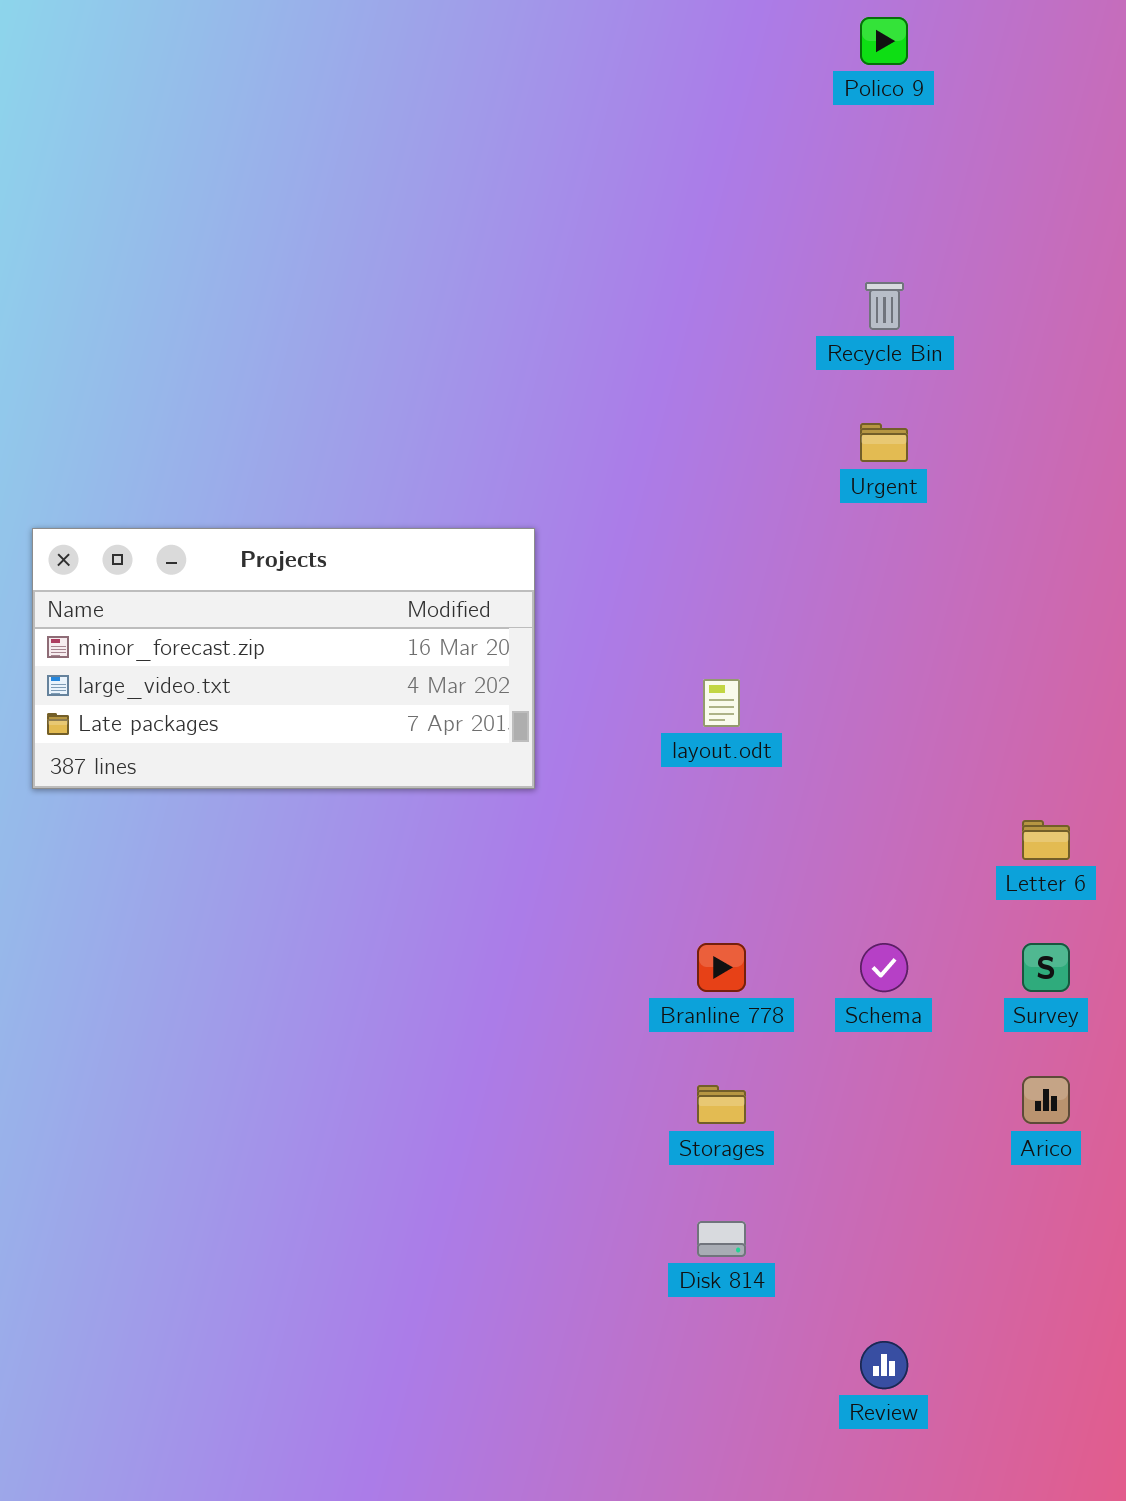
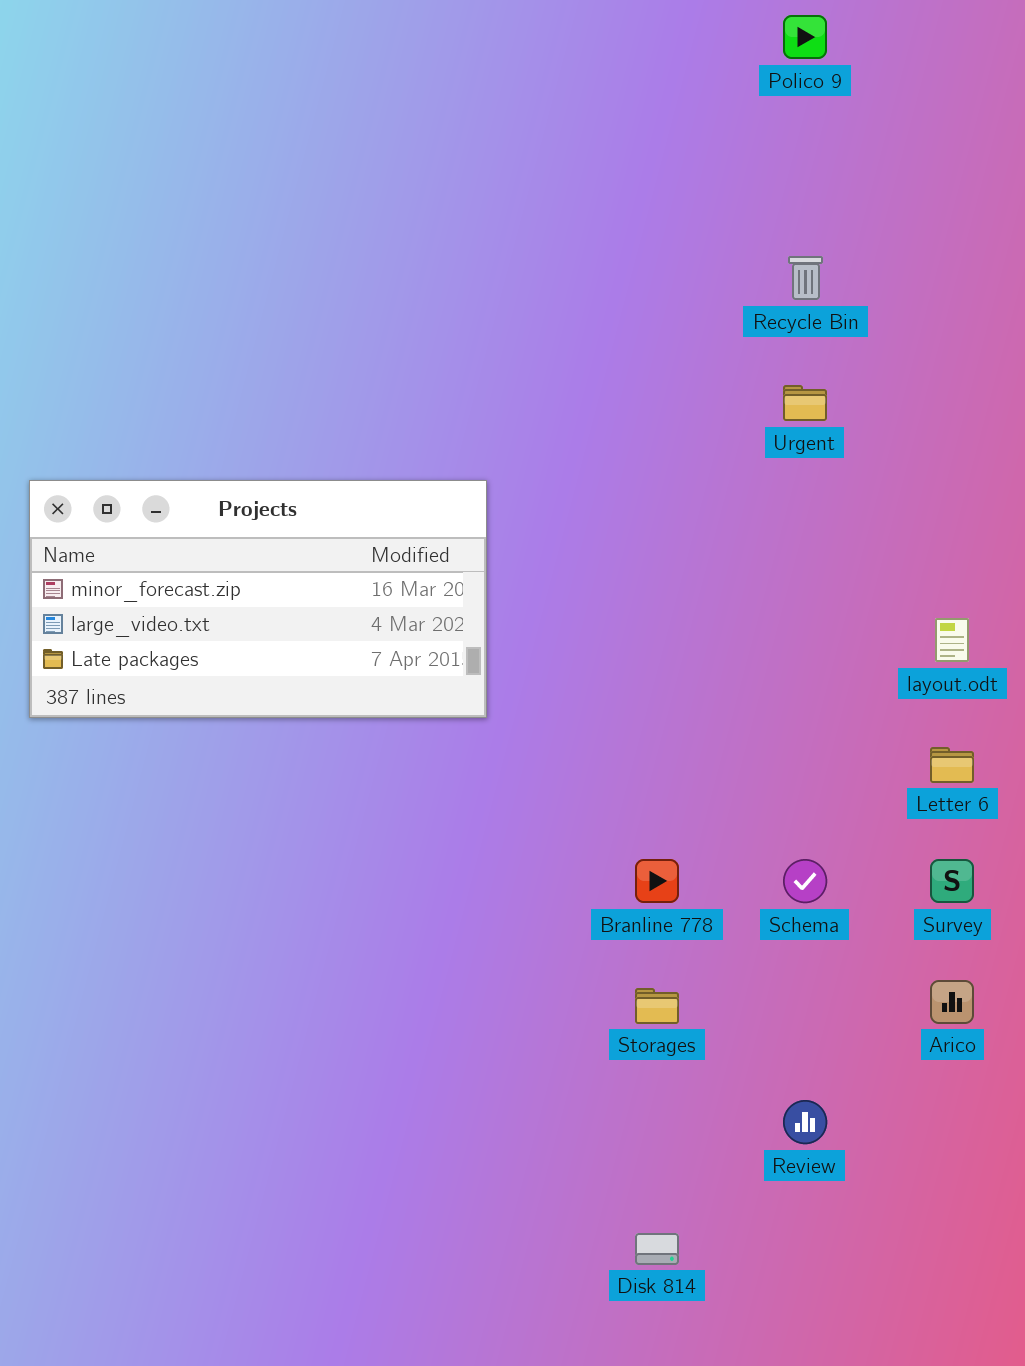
layout.odt: [703,679,740,727] -> [935,618,969,662], moved
Disk 814: [697,1221,746,1257] -> [635,1233,679,1265], moved
Review: [860,1341,908,1389] -> [783,1100,827,1144], moved

